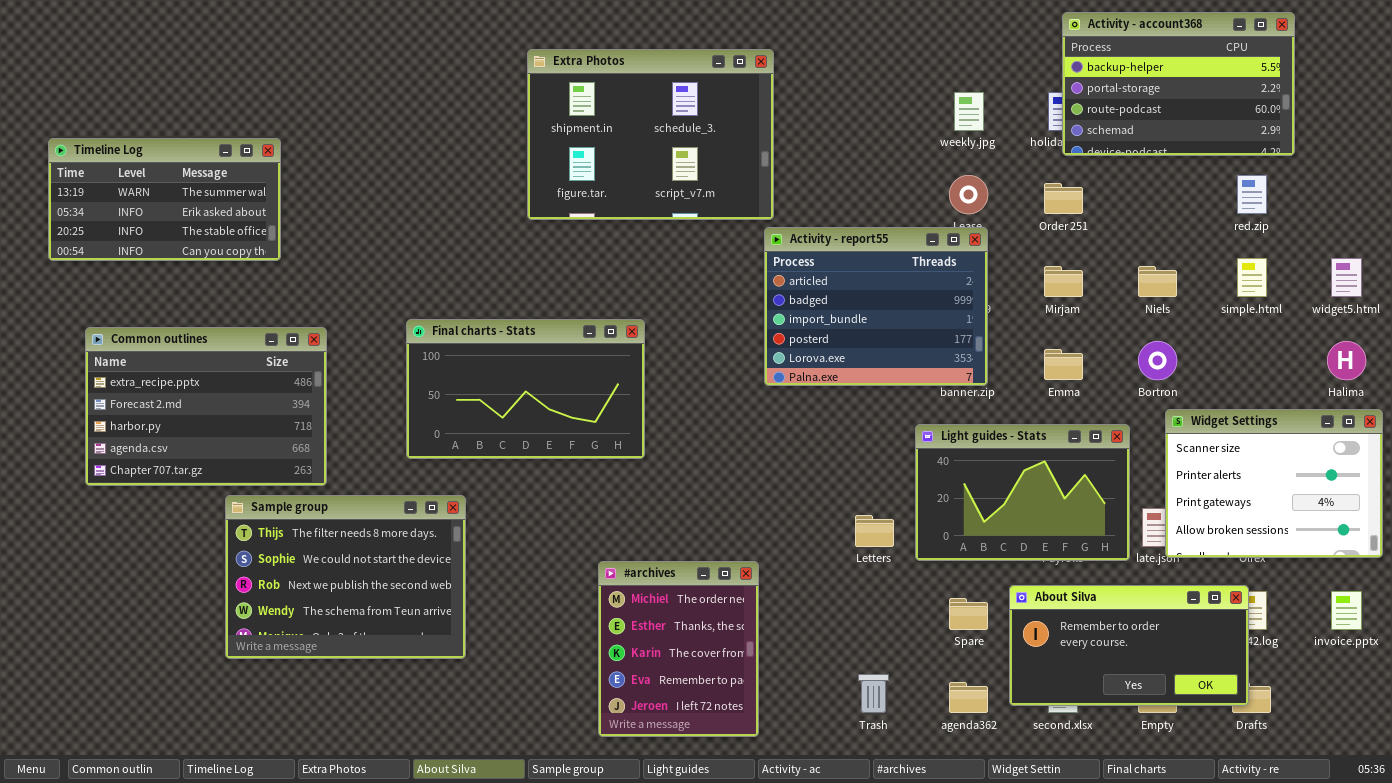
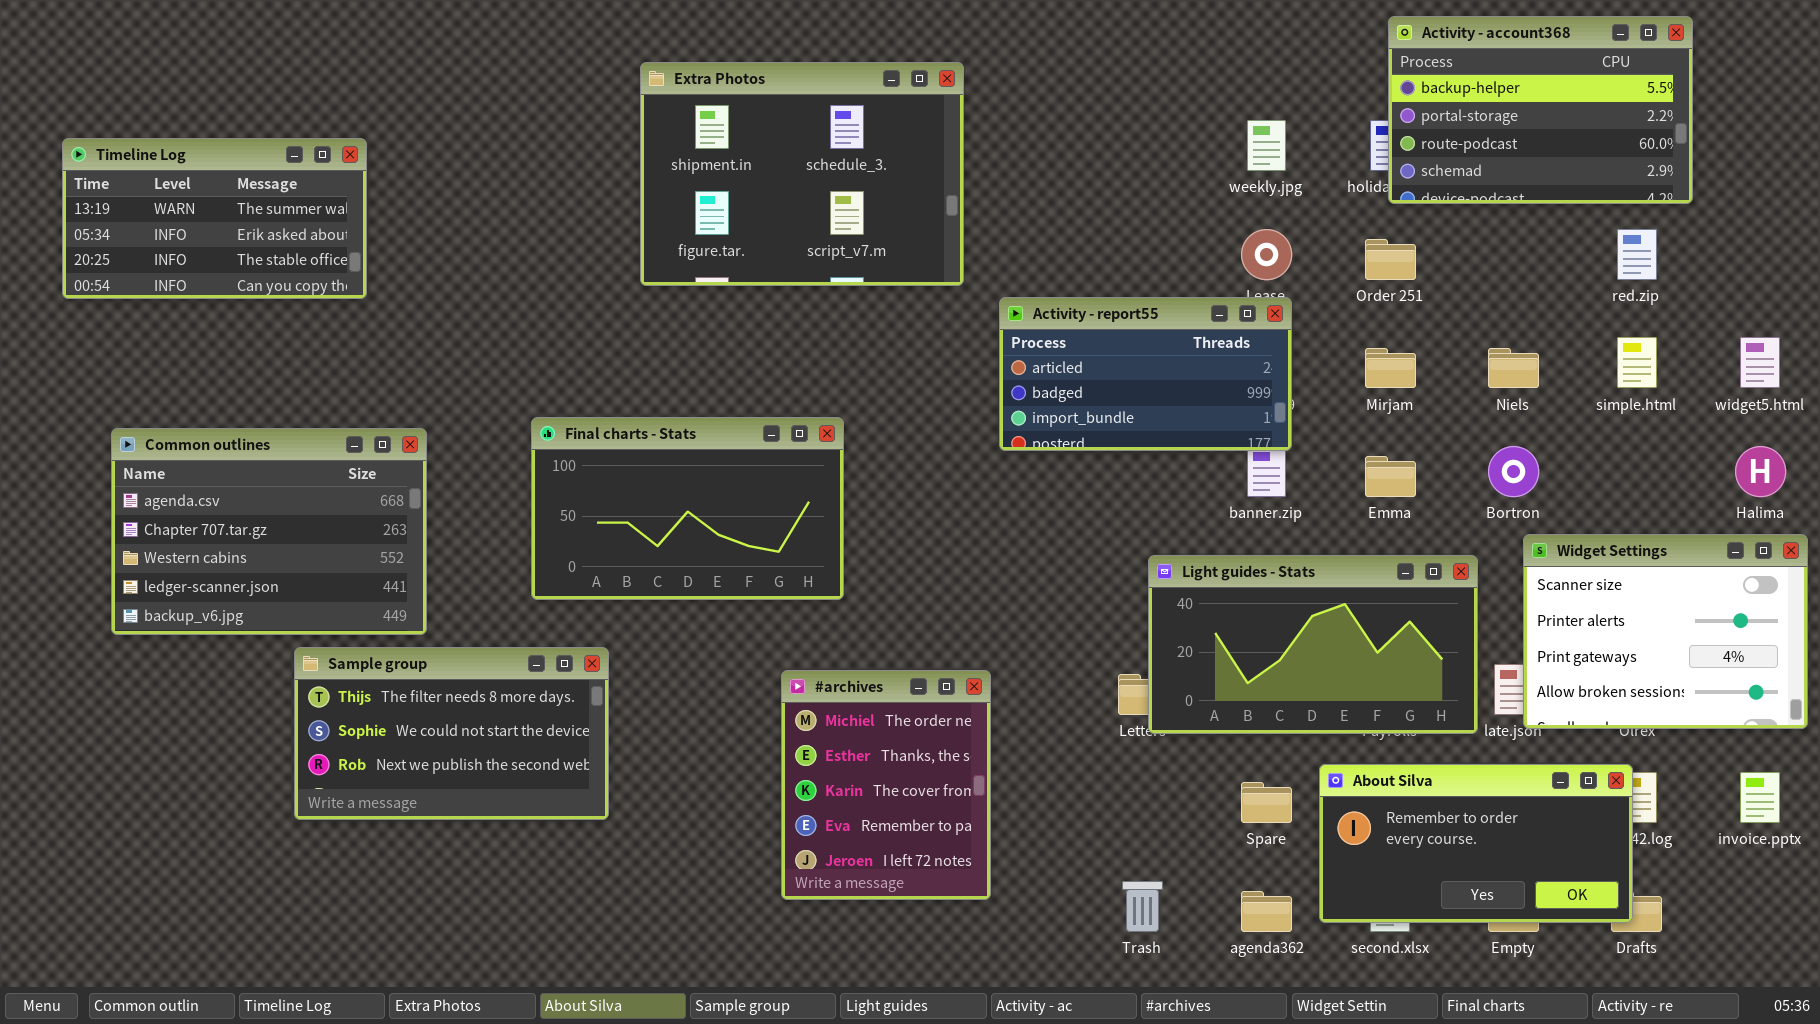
Extra Photos: [527,49,774,220] -> [640,62,964,286], moved
Timeline Log: [48,138,281,261] -> [62,138,367,299], moved
Activity - report55: [764,227,988,386] -> [999,297,1292,451], resized
Common outlines: [85,327,327,486] -> [111,428,427,635], scrolled down 3 rows
Light guides - Stats: [915,424,1130,561] -> [1148,555,1478,734], resized
Sample group: [225,495,466,659] -> [294,647,609,820], resized
#archives: [598,561,759,737] -> [781,670,991,900], moved

